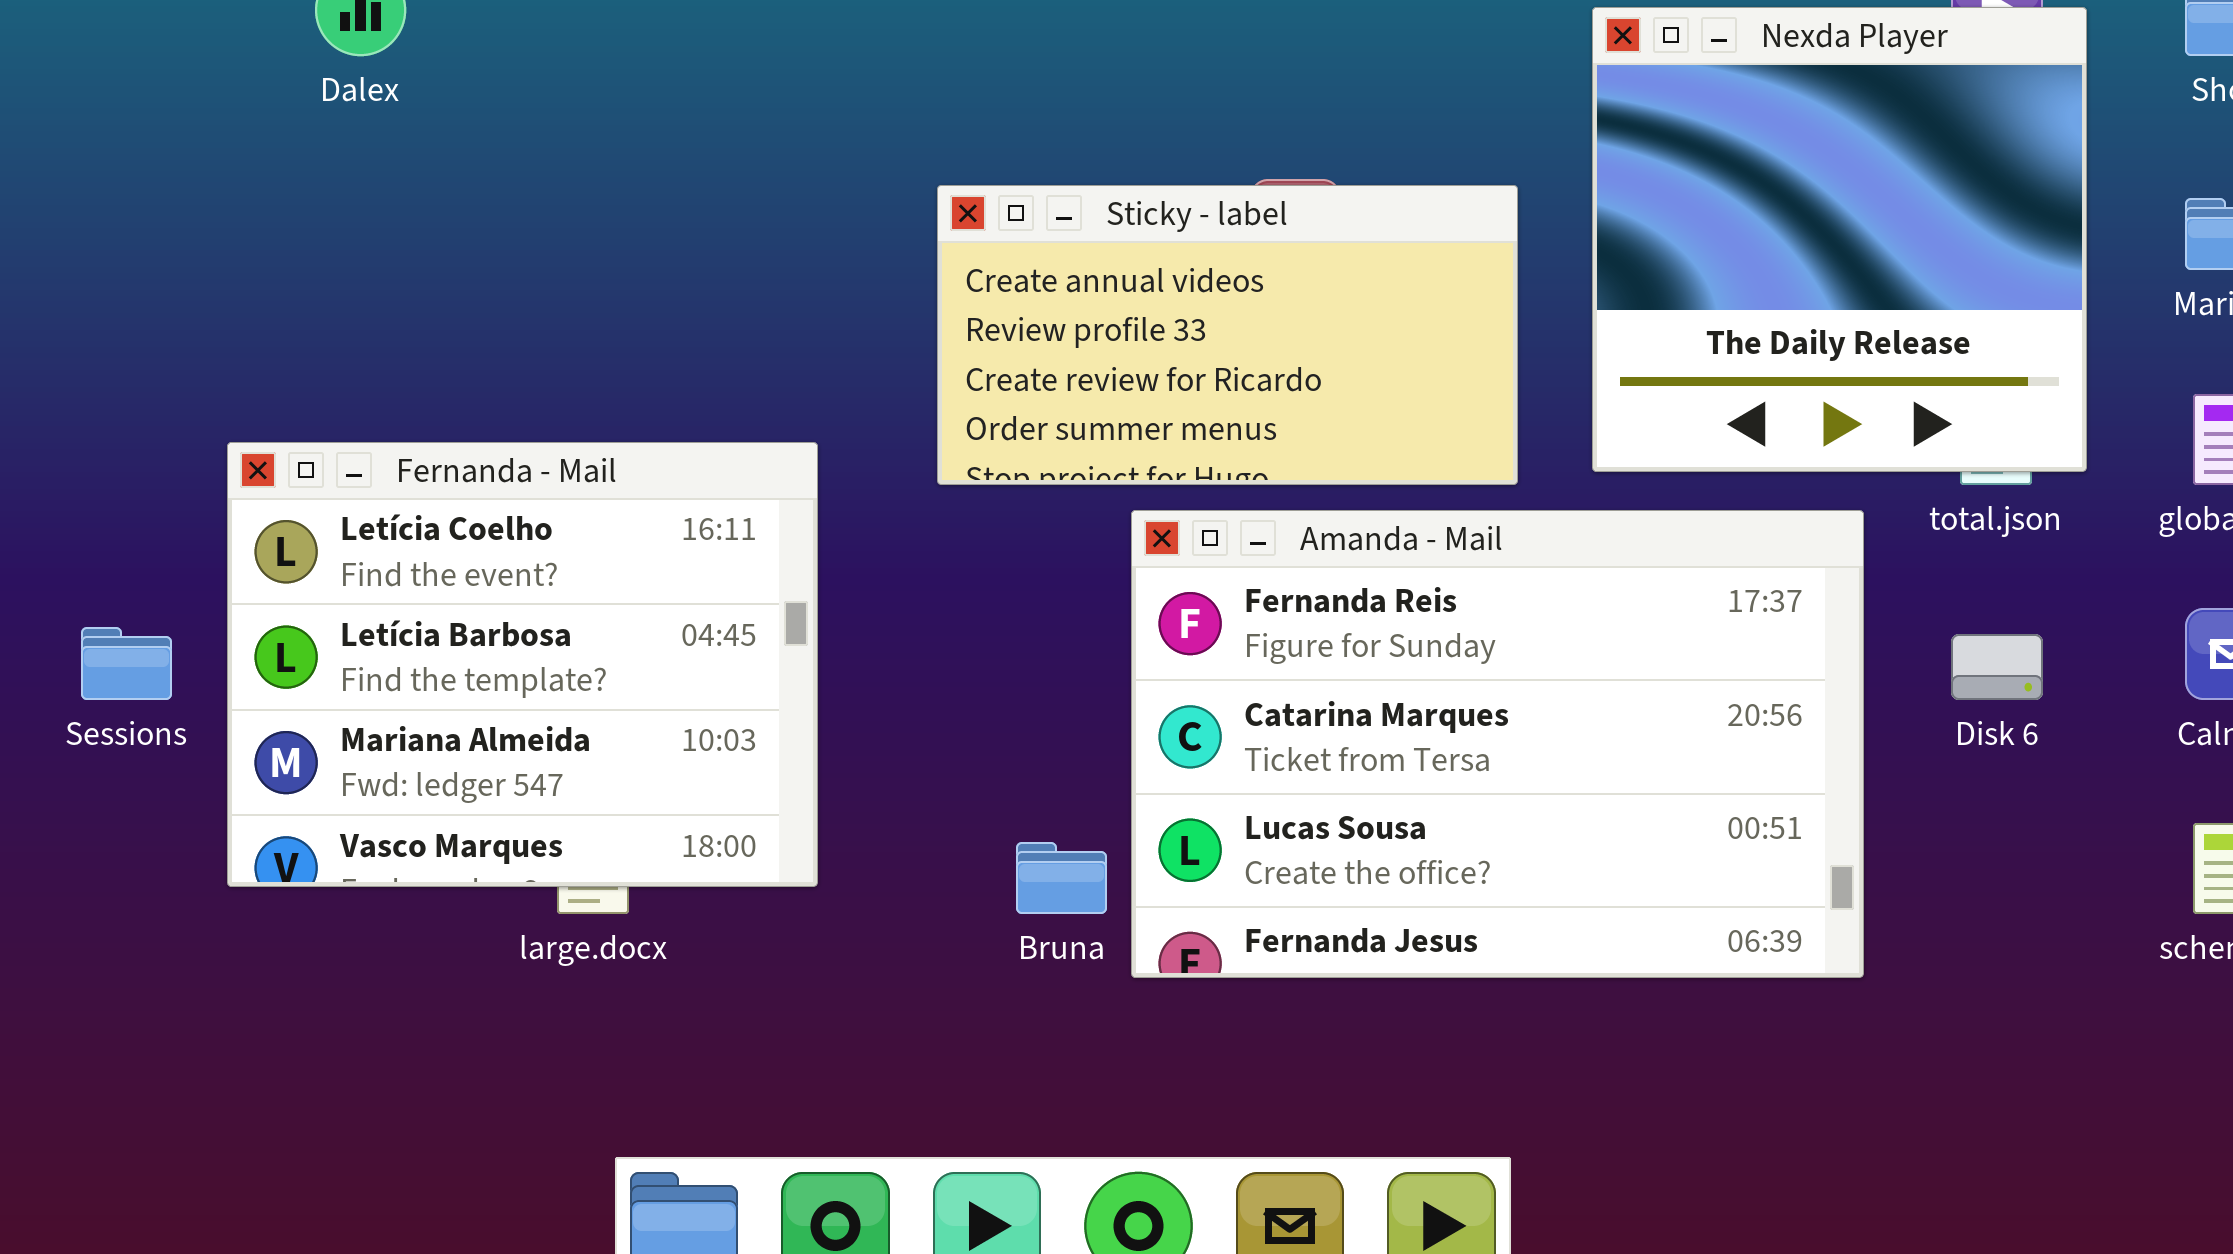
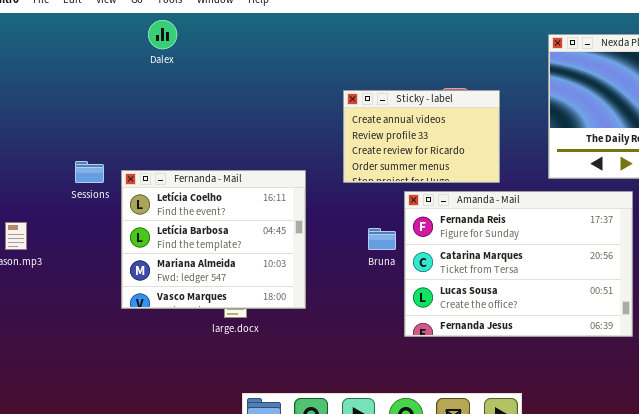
Sticky - label: [937,185,1518,485] -> [343,90,500,183], resized
Sessions: [81,627,172,700] -> [75,161,104,183], moved
Bruna: [1016,842,1107,914] -> [368,228,396,250], moved

